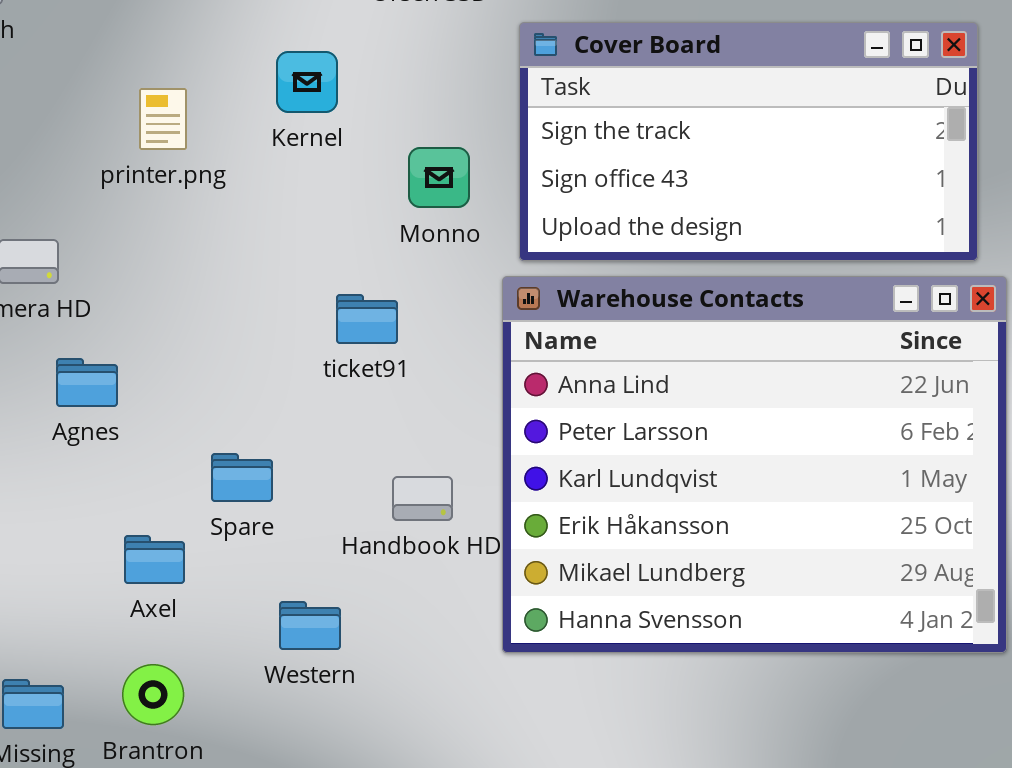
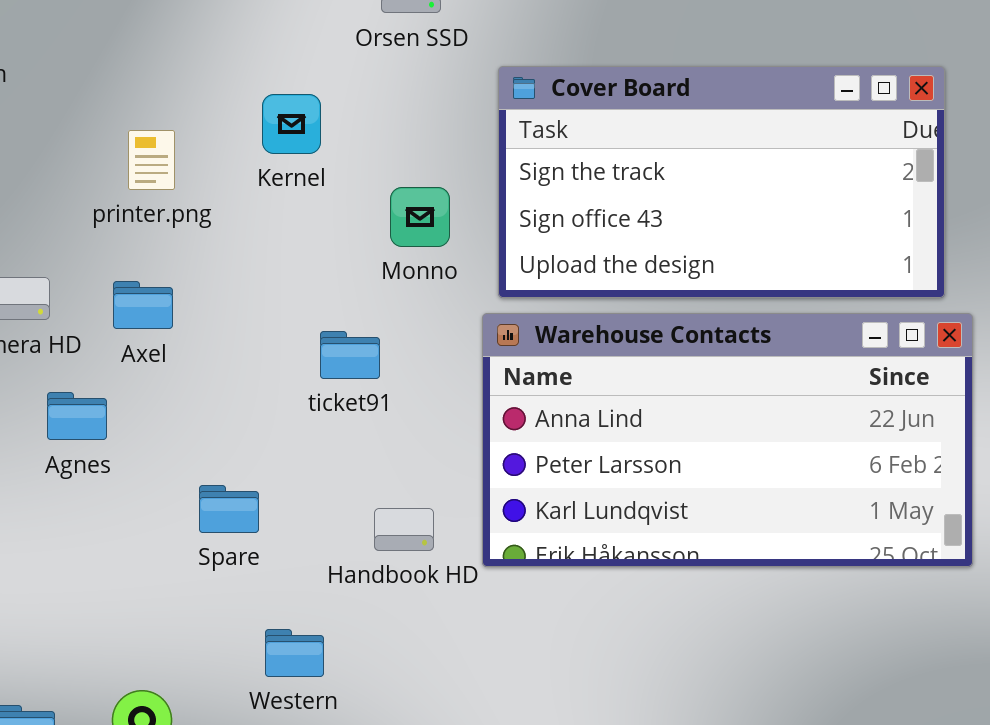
Warehouse Contacts: [502,276,1007,653] -> [482,313,973,567], resized
Axel: [124,535,185,584] -> [113,281,173,329], moved

